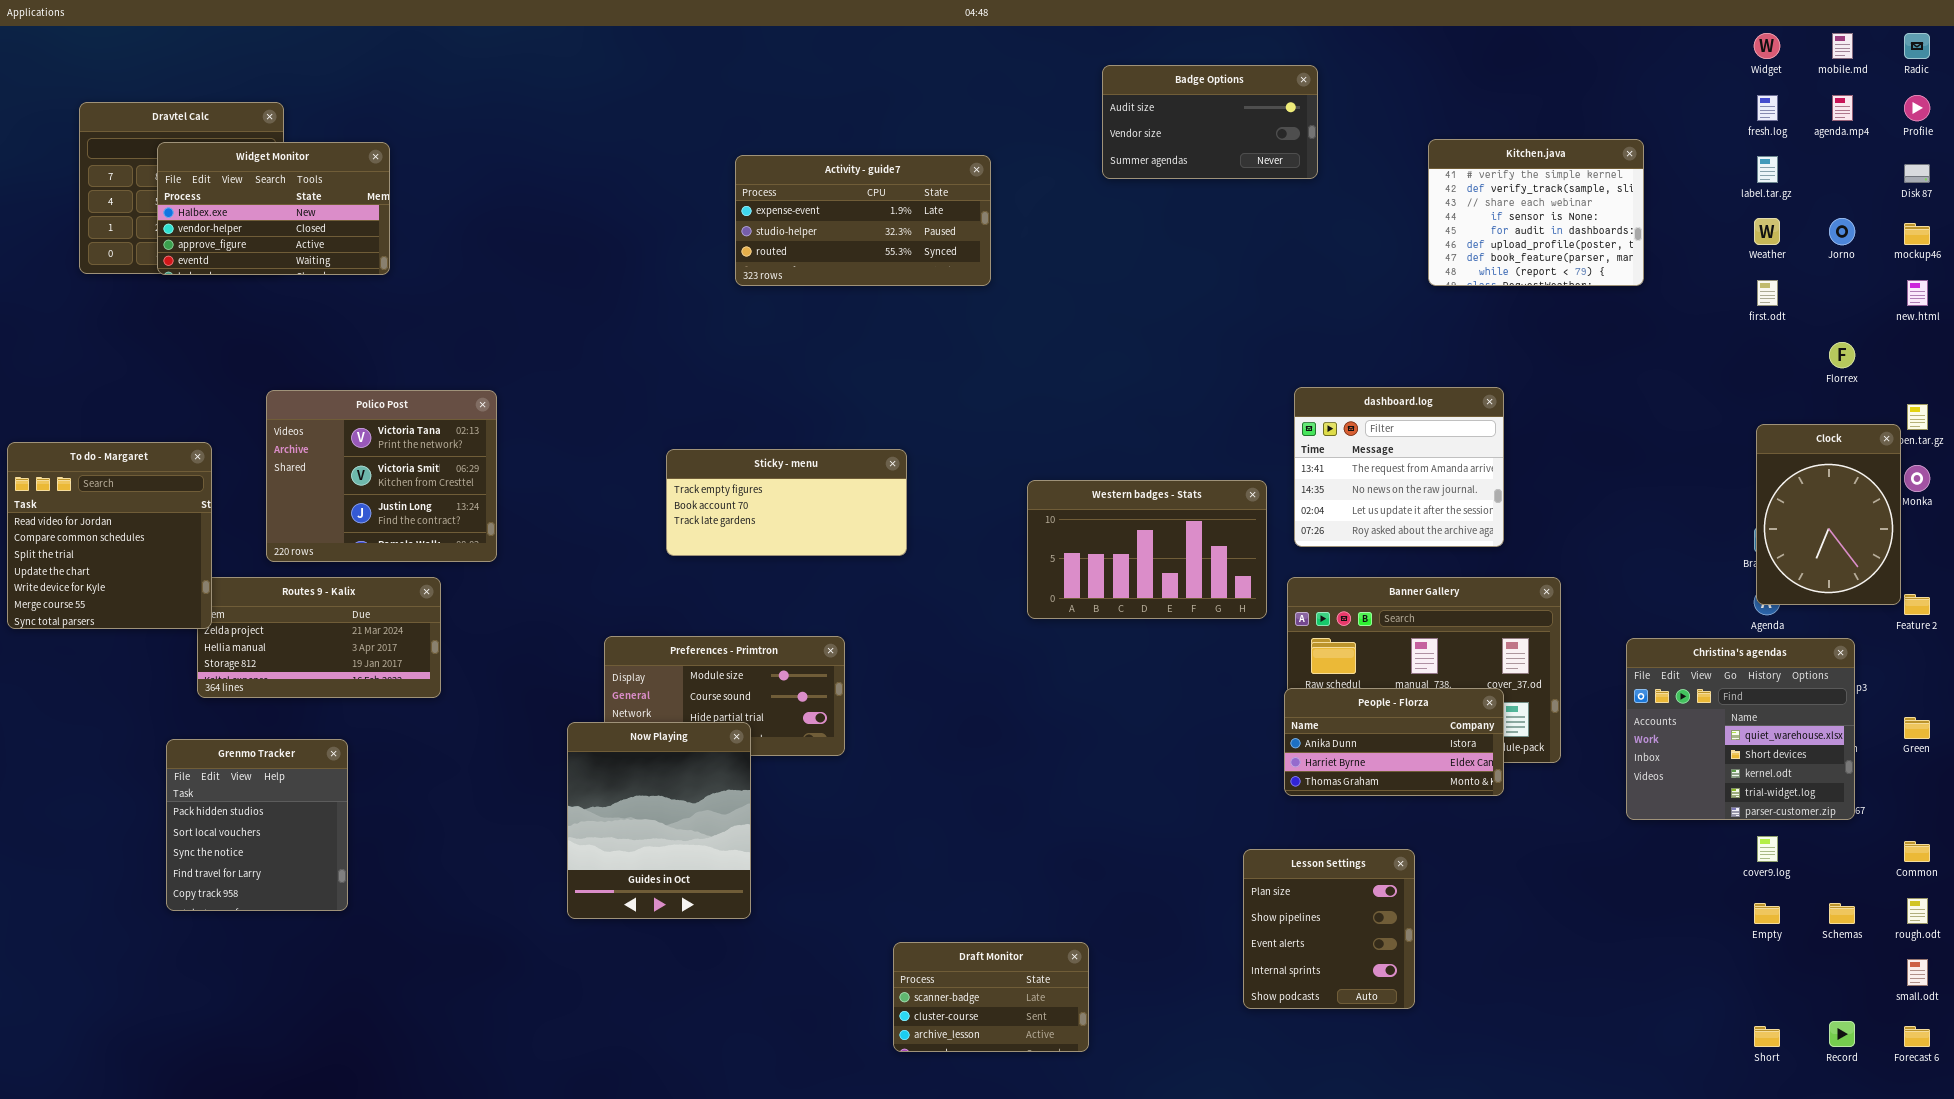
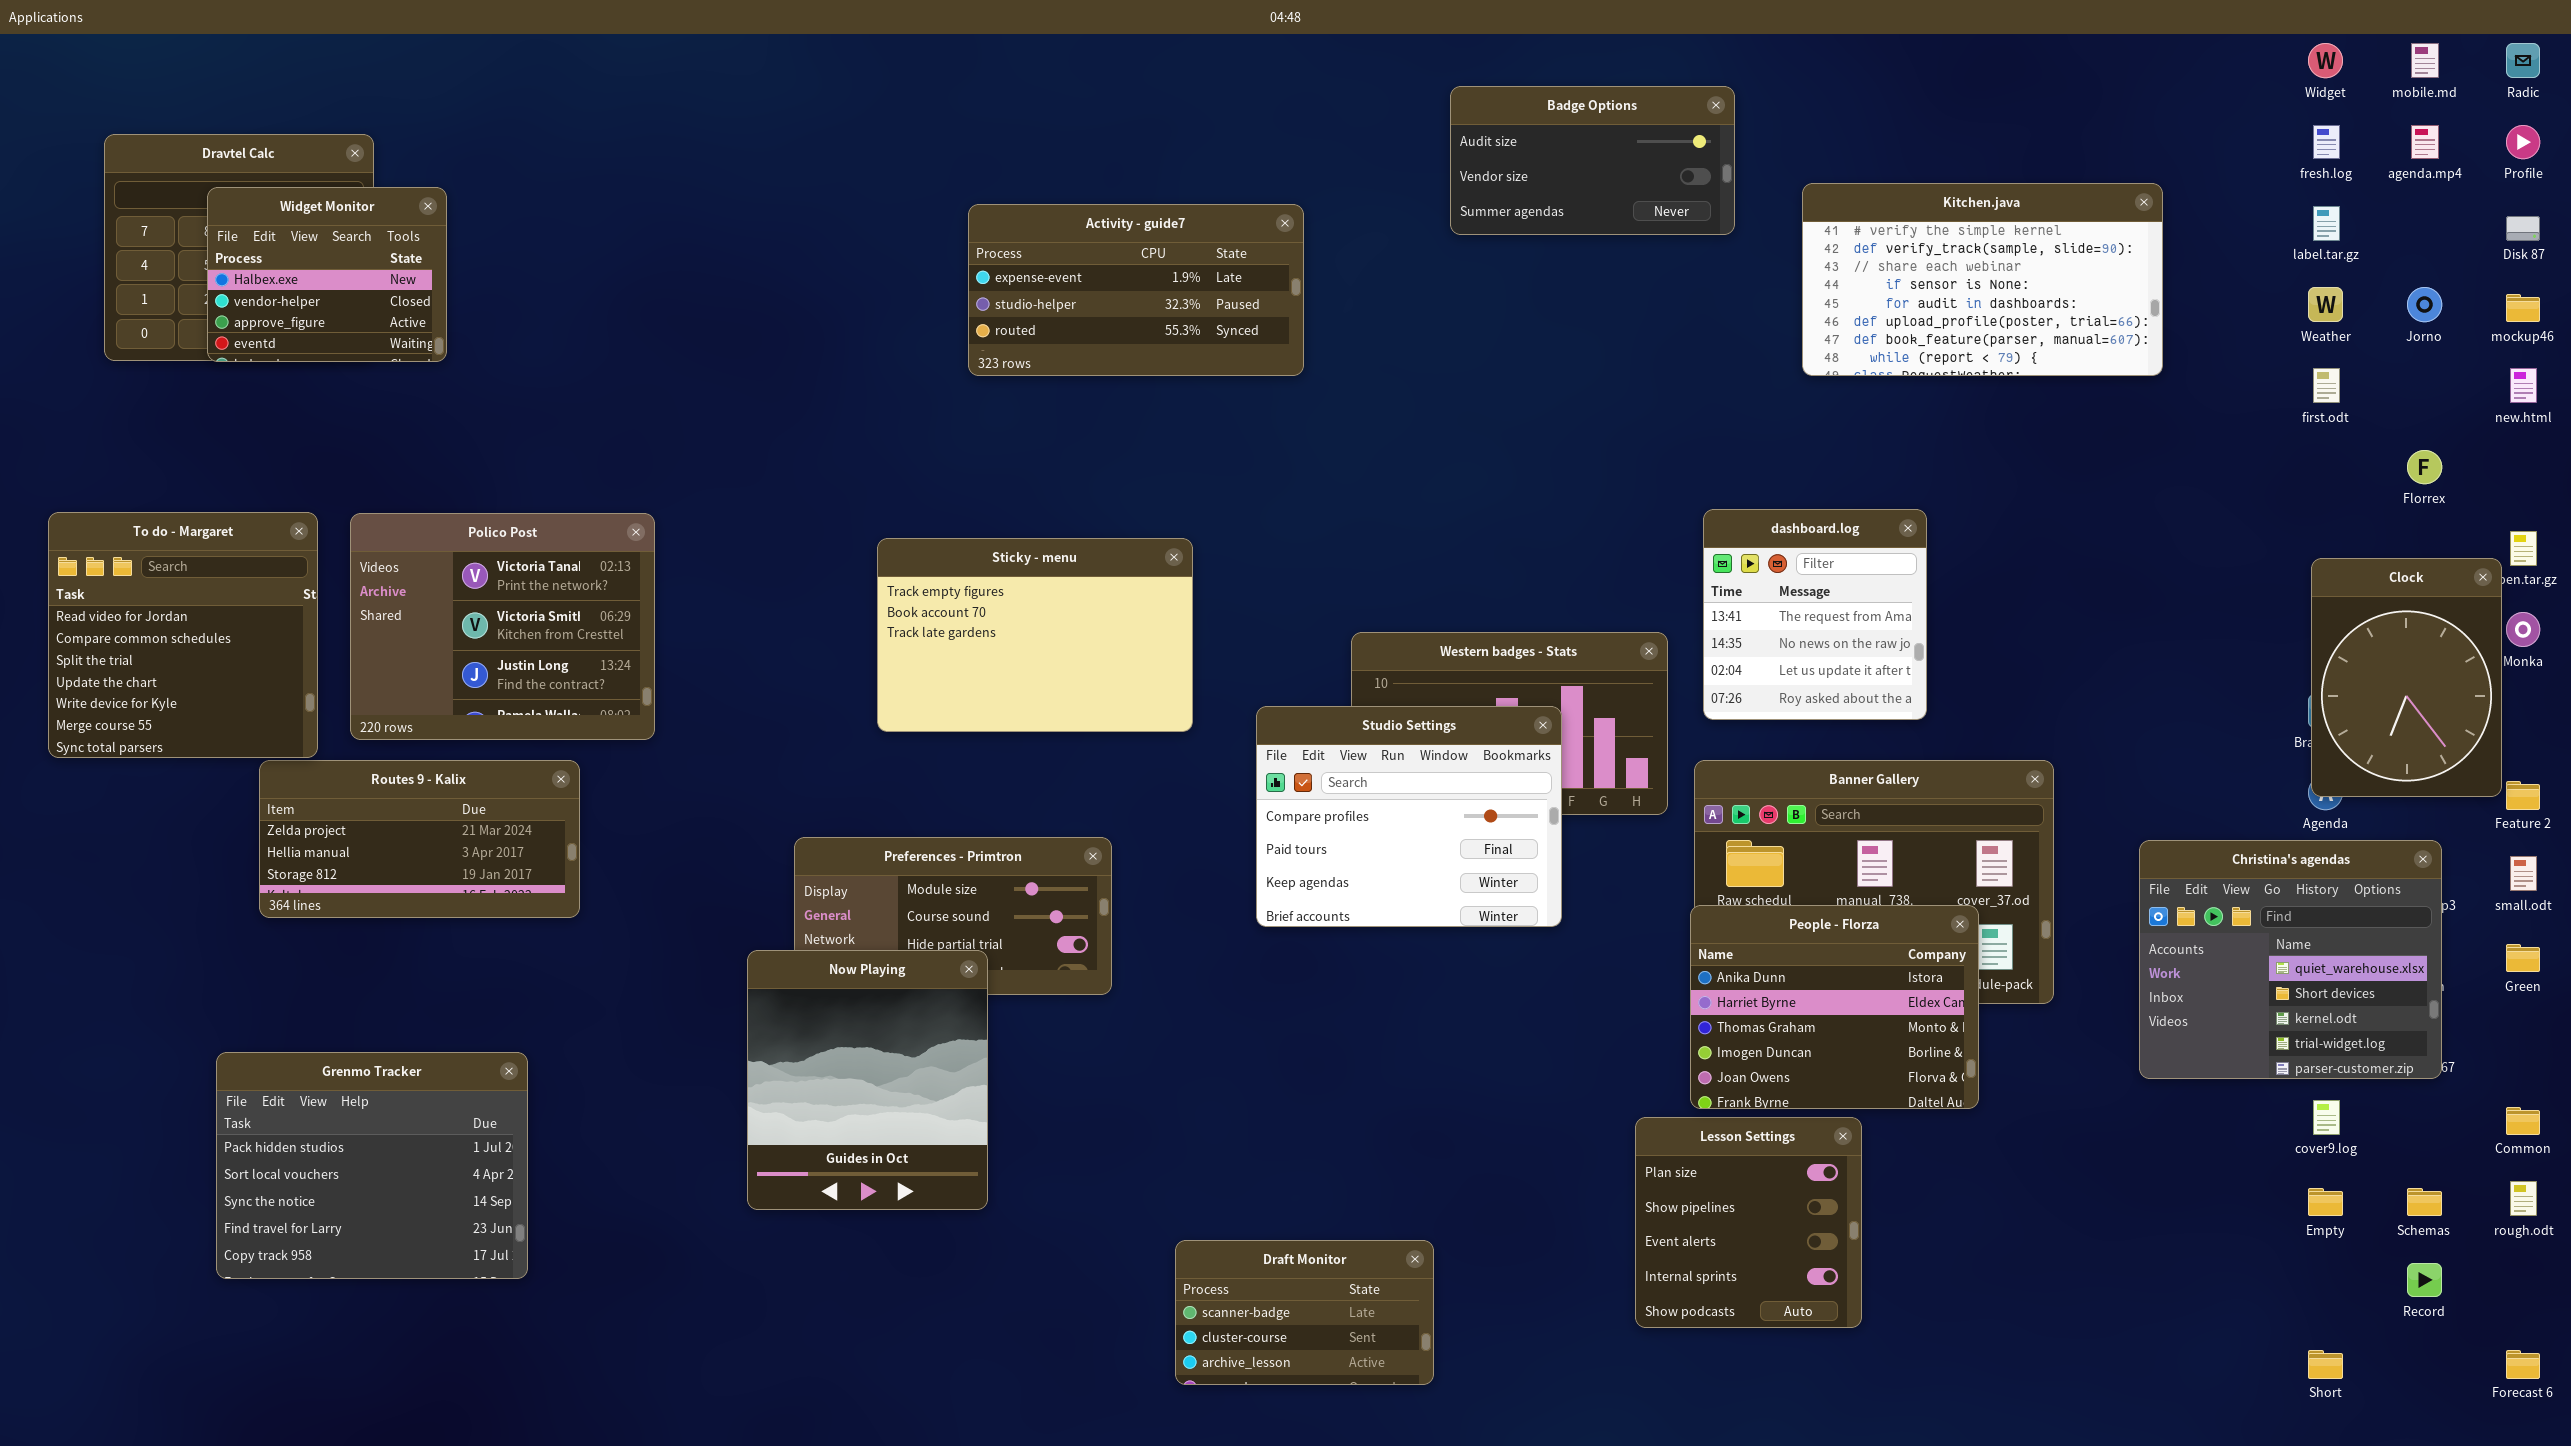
Kitchen.java: [1428,139,1644,286] -> [1802,183,2163,376], resized
Widget Monitor: [157,142,390,275] -> [207,187,447,362], resized
dashboard.log: [1294,387,1504,547] -> [1703,509,1927,720], resized
To do - Margaret: [7,442,212,629] -> [48,512,318,758], moved
Sticky - menu: [666,449,907,556] -> [877,538,1193,732], resized
Studio Settings: none -> [1256,706,1562,927], opened
People - Florza: [1284,688,1504,796] -> [1690,905,1979,1109], resized
Grenmo Tracker: [166,739,348,911] -> [216,1052,528,1279], moved, resized
small.odt: [1907,959,1928,986] -> [2510,856,2537,891], moved
Record: [1829,1021,1855,1047] -> [2407,1263,2442,1297], moved

